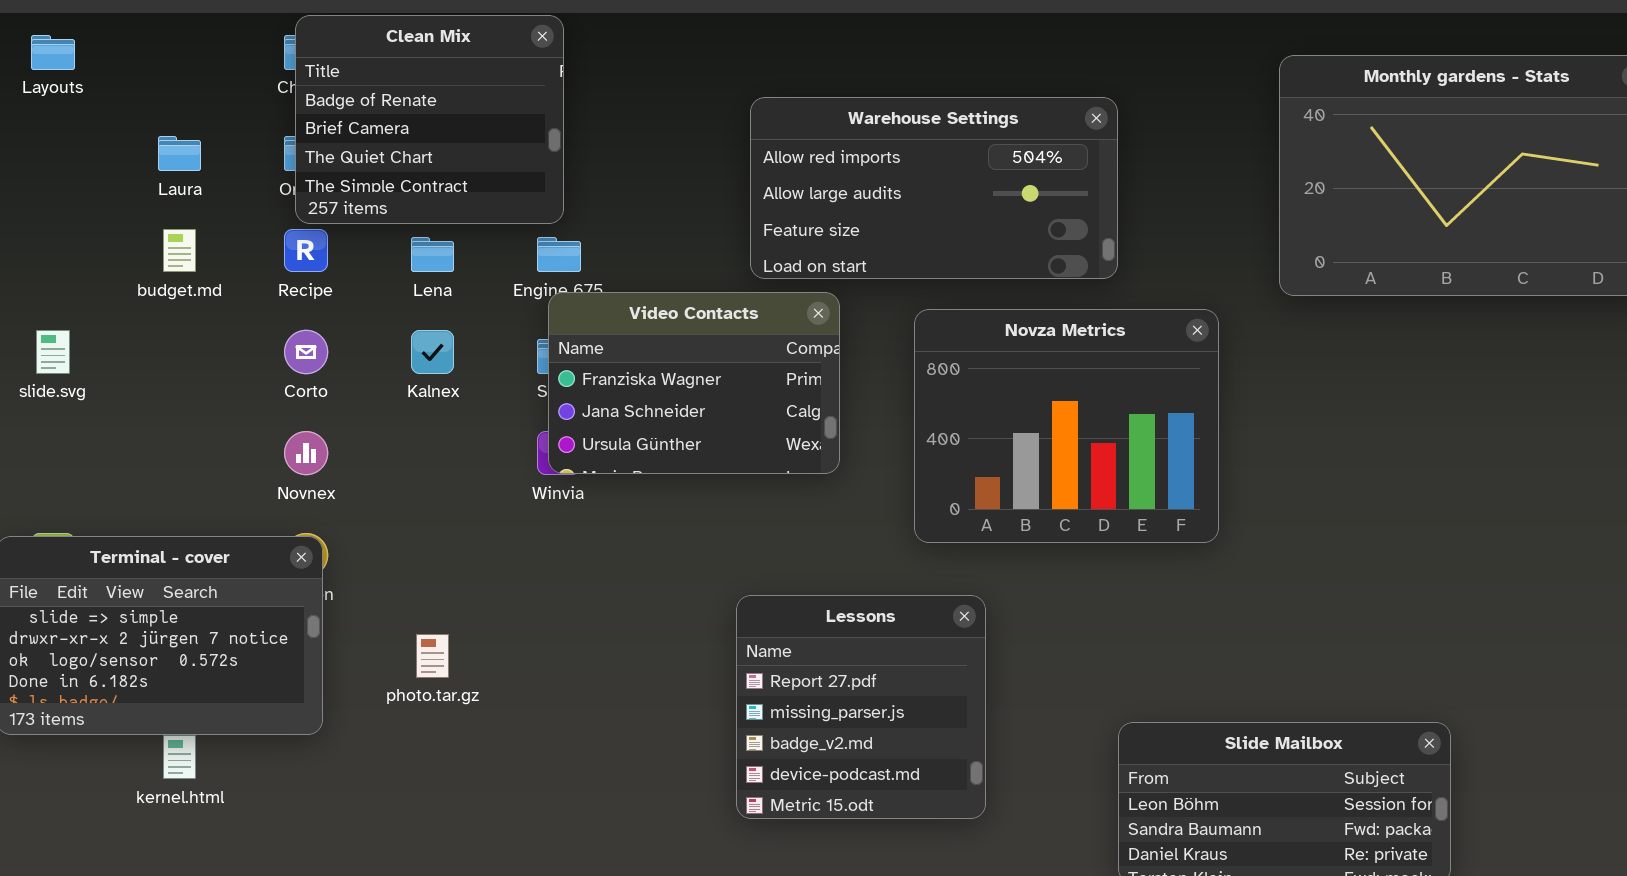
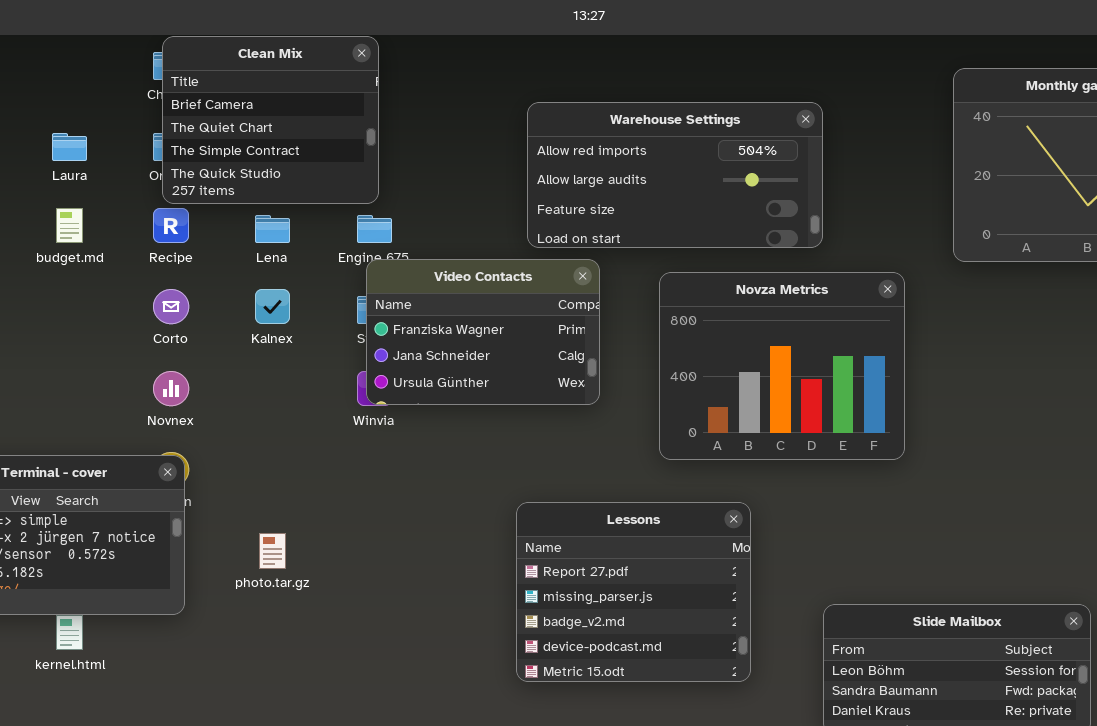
Clean Mix: [295,15,564,224] -> [162,36,379,204], scrolled down 1 row
Lessons: [736,595,986,819] -> [516,502,751,682], resized

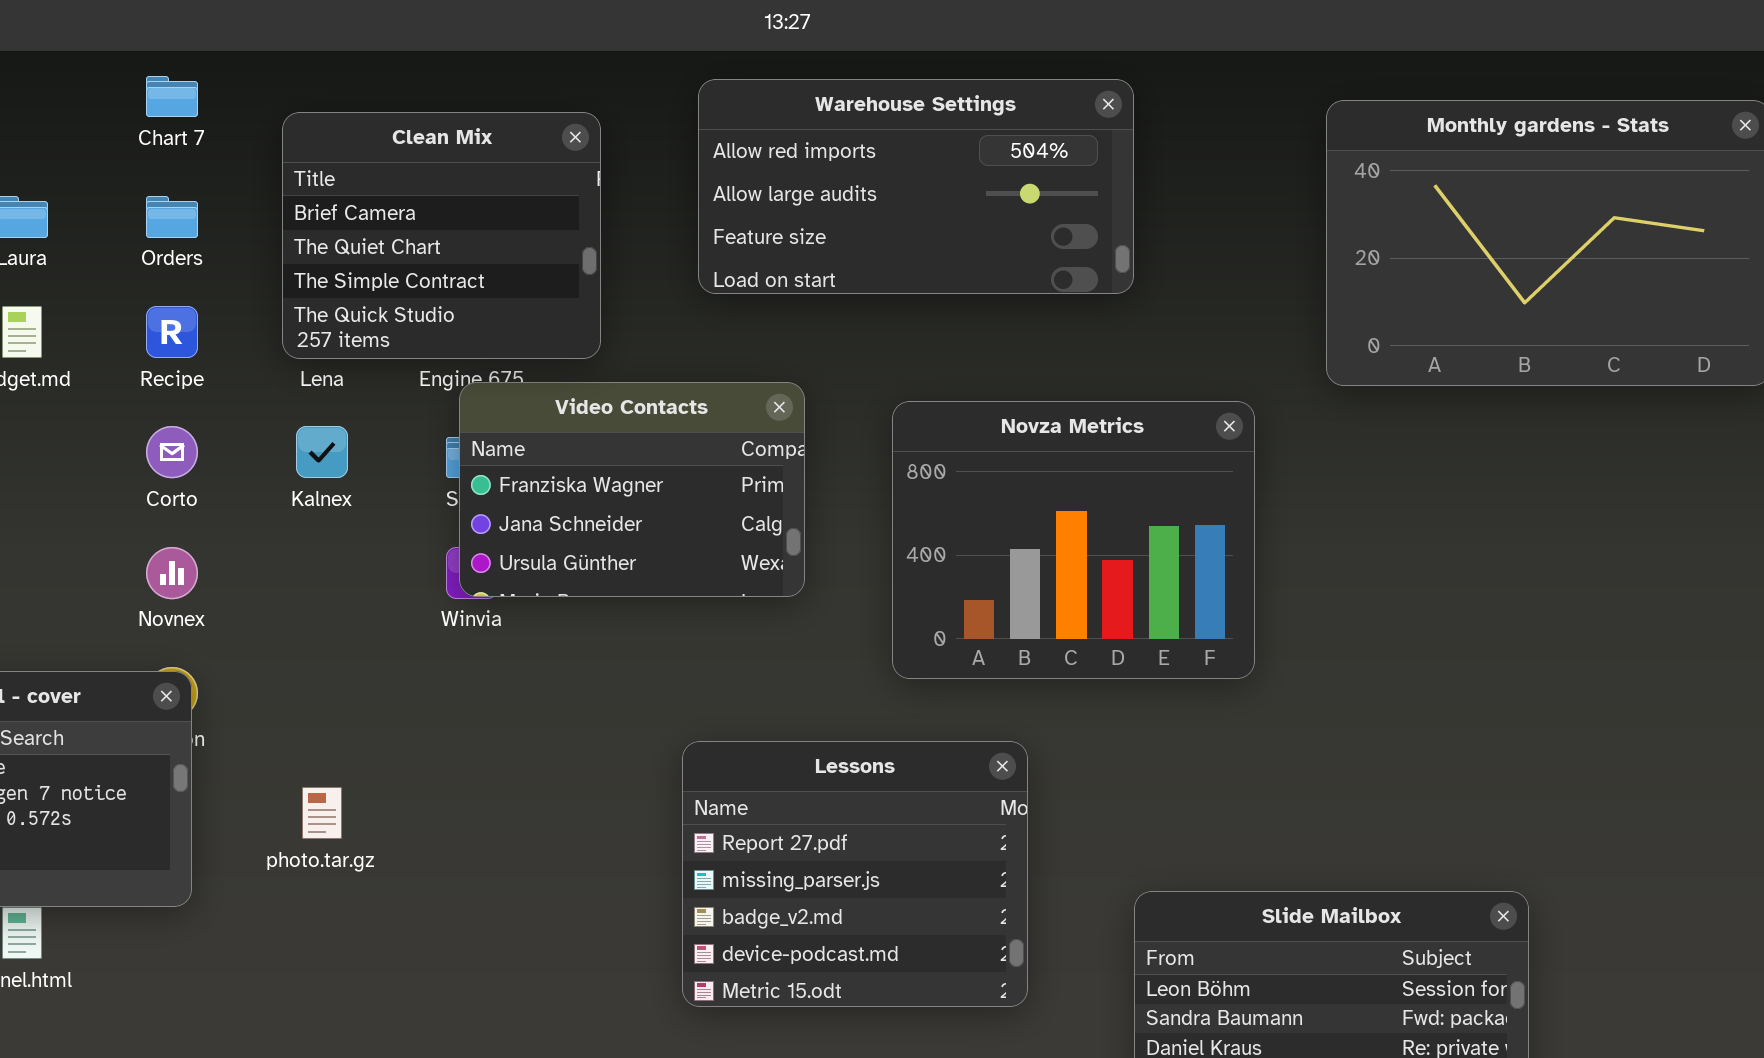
Clean Mix: [162,36,379,204] -> [282,112,601,359], moved
Warehouse Settings: [527,102,823,248] -> [698,79,1134,294], moved

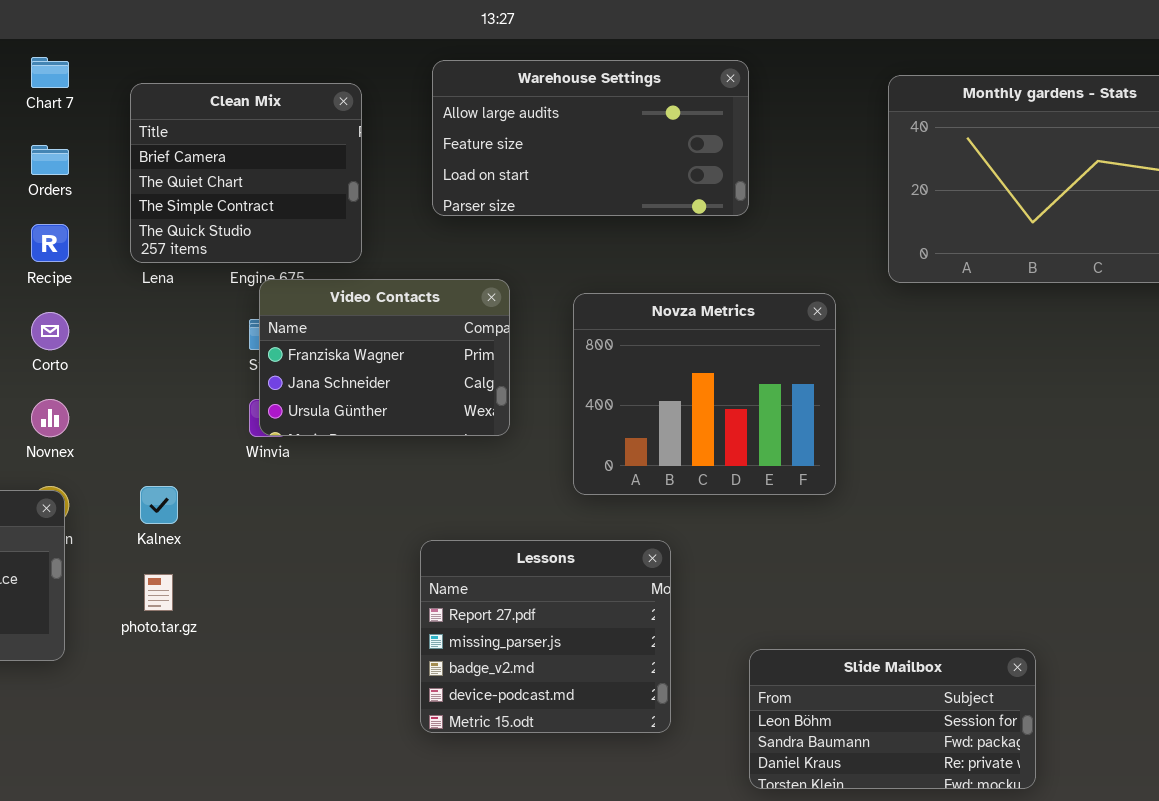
Warehouse Settings: [698,79,1134,294] -> [432,60,749,216], scrolled down 1 row
Kalnex: [296,426,348,478] -> [140,486,178,524], moved

